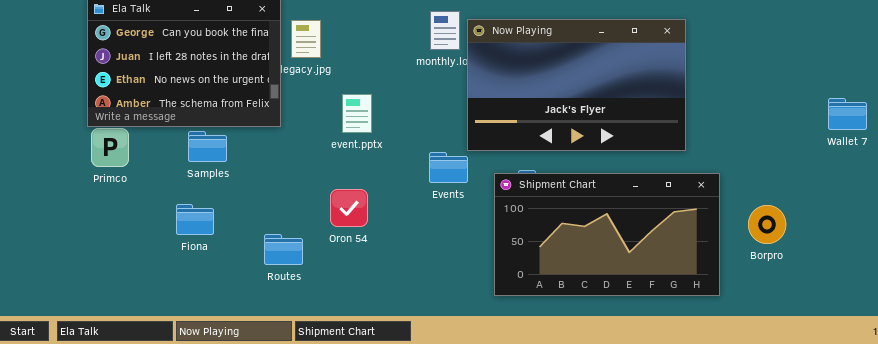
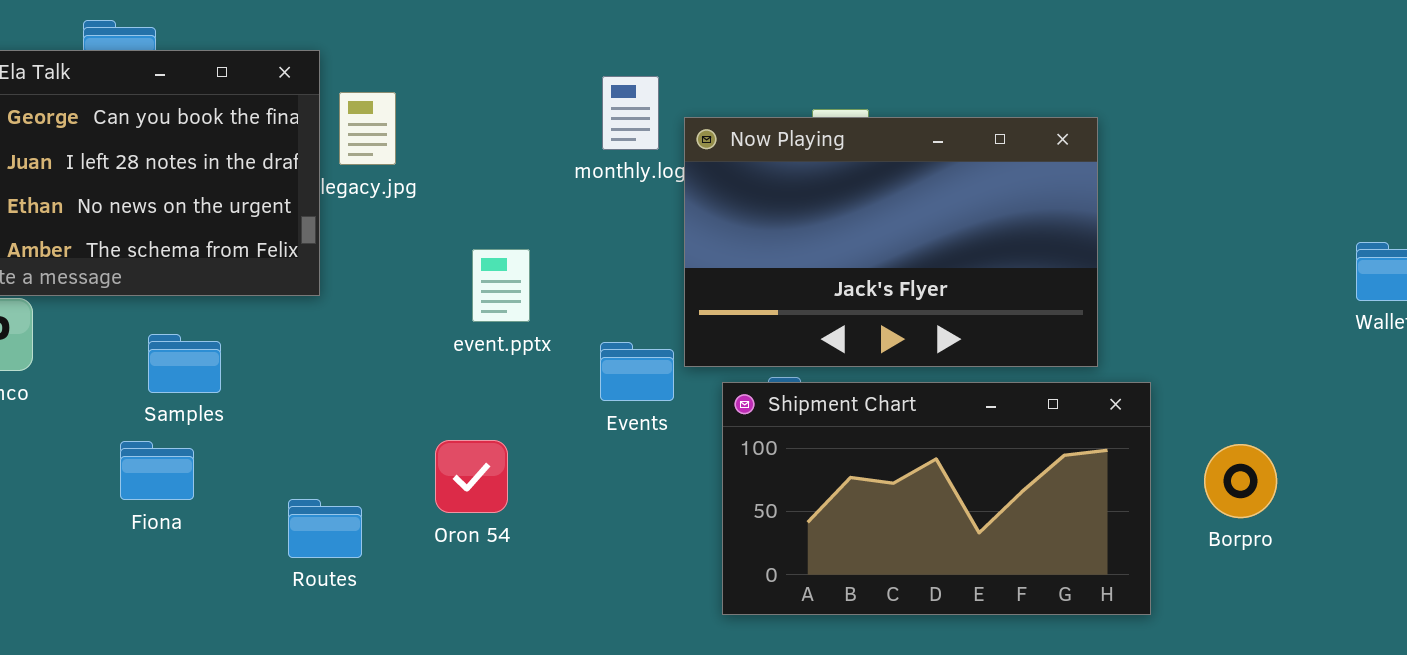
Now Playing: [467,19,686,151] -> [684,117,1098,367], moved
event.pptx: [342,94,372,133] -> [472,249,530,322], moved
Samples: [188,131,227,162] -> [148,334,221,393], moved
Oron 54: [330,189,368,227] -> [435,440,508,513], moved

